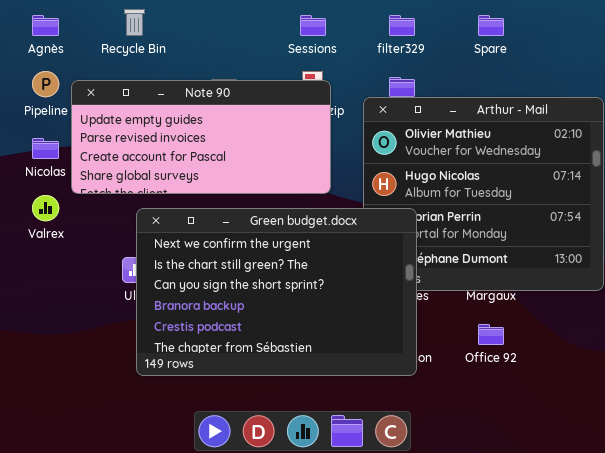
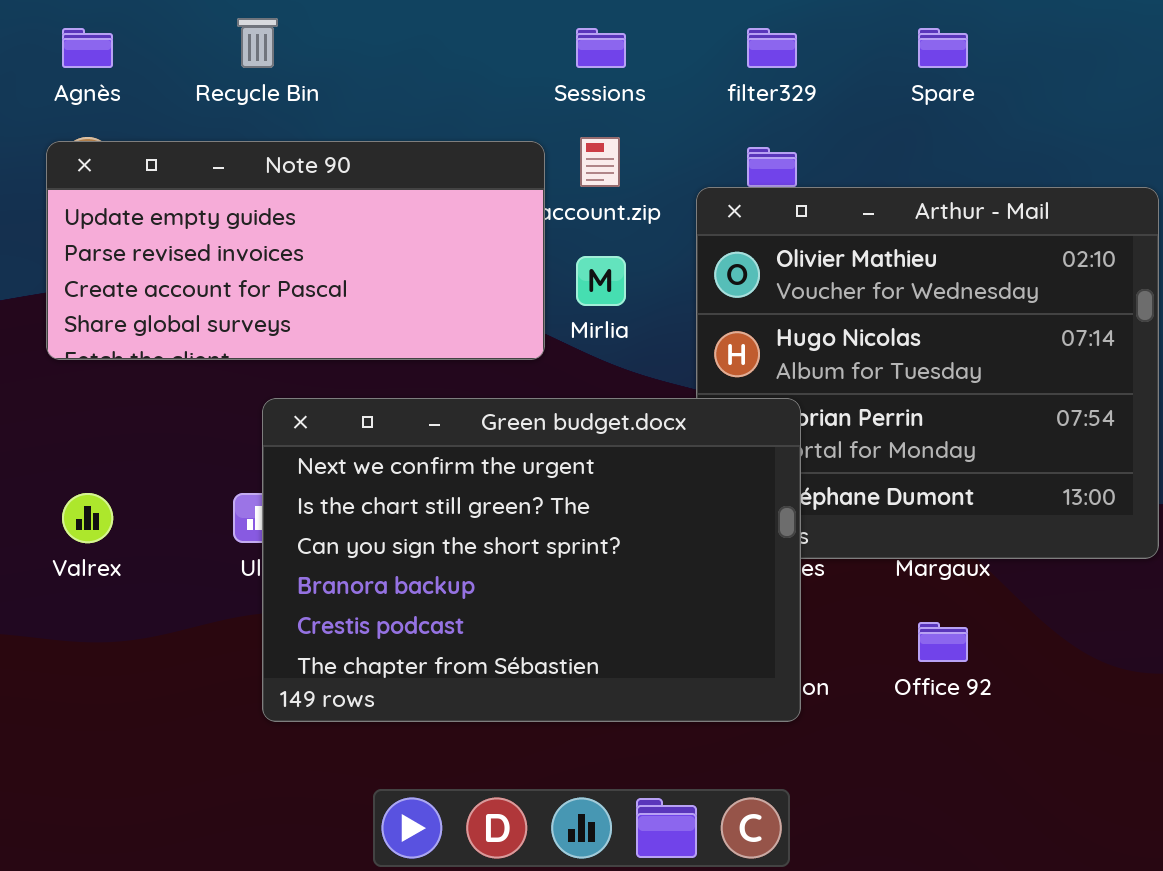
Note 90: [71,80,331,194] -> [46,141,545,360], moved
Valrex: [32,195,59,221] -> [62,493,113,543], moved

